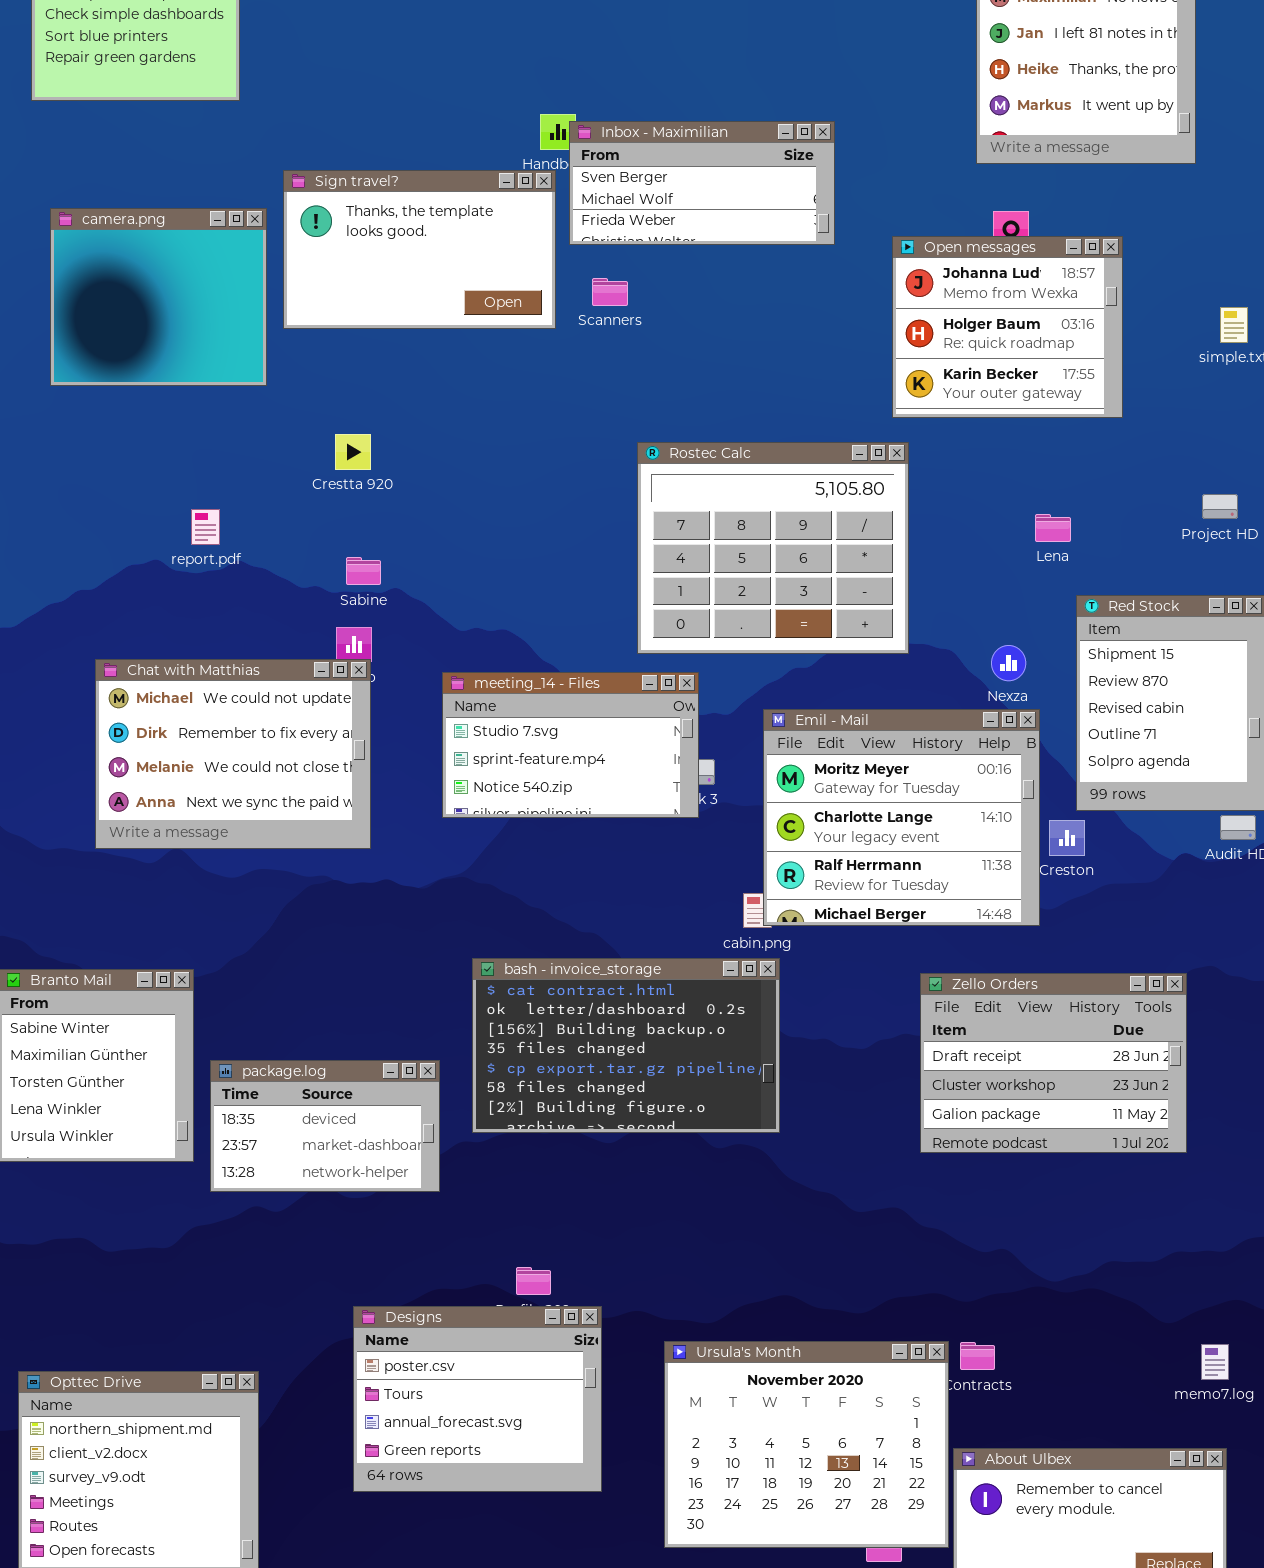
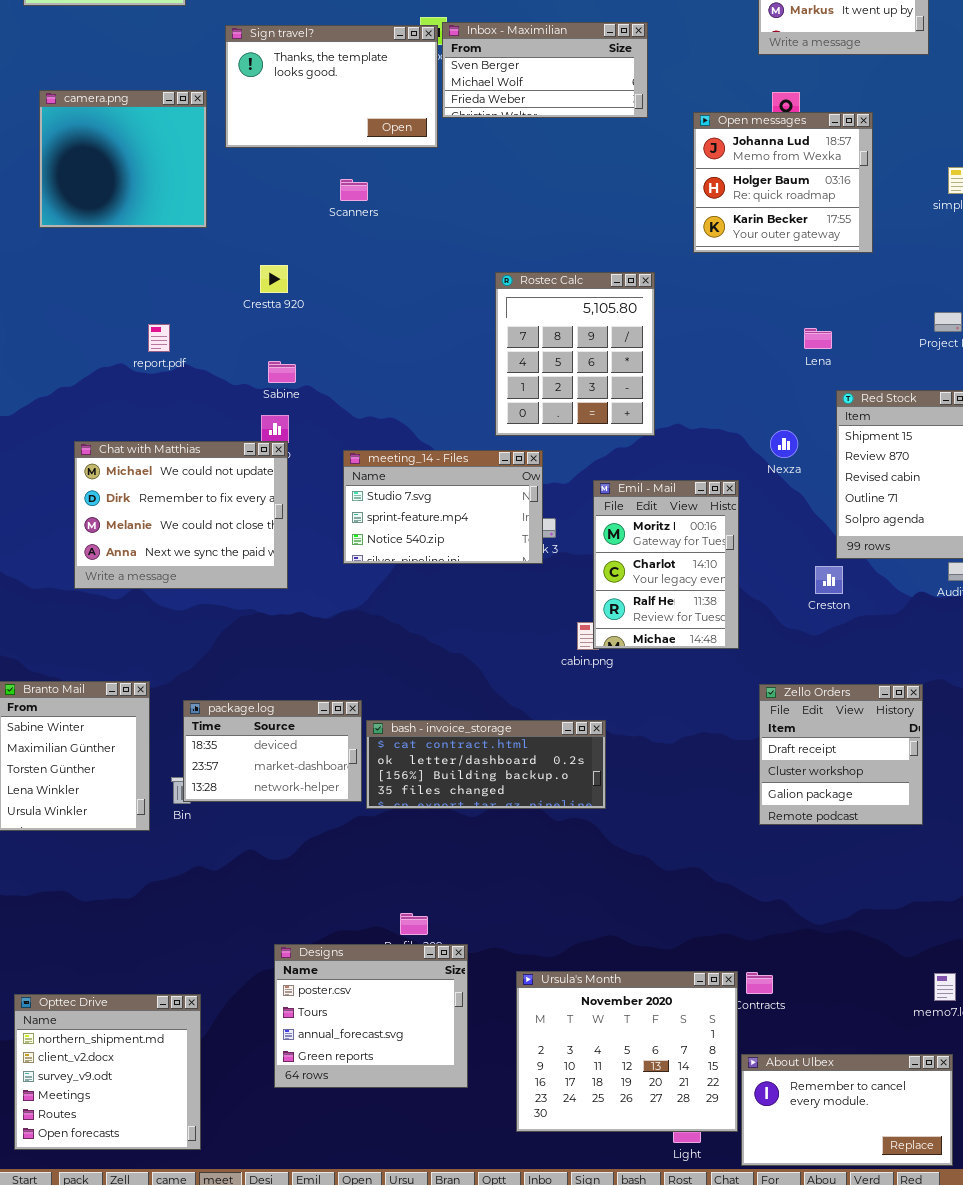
Sign travel?: [283,170,556,329] -> [225,25,438,148], moved
Scanners: [592,278,628,306] -> [340,179,368,201], moved
Rostec Calc: [637,442,909,654] -> [495,272,655,436], resized
Emil - Mail: [763,709,1040,926] -> [593,480,739,649], resized
bash - invoice_storage: [472,958,780,1133] -> [366,720,606,809], resized
Zello Orders: [920,973,1187,1153] -> [759,684,923,825], resized
package.log: [210,1060,440,1192] -> [183,700,362,802], moved

